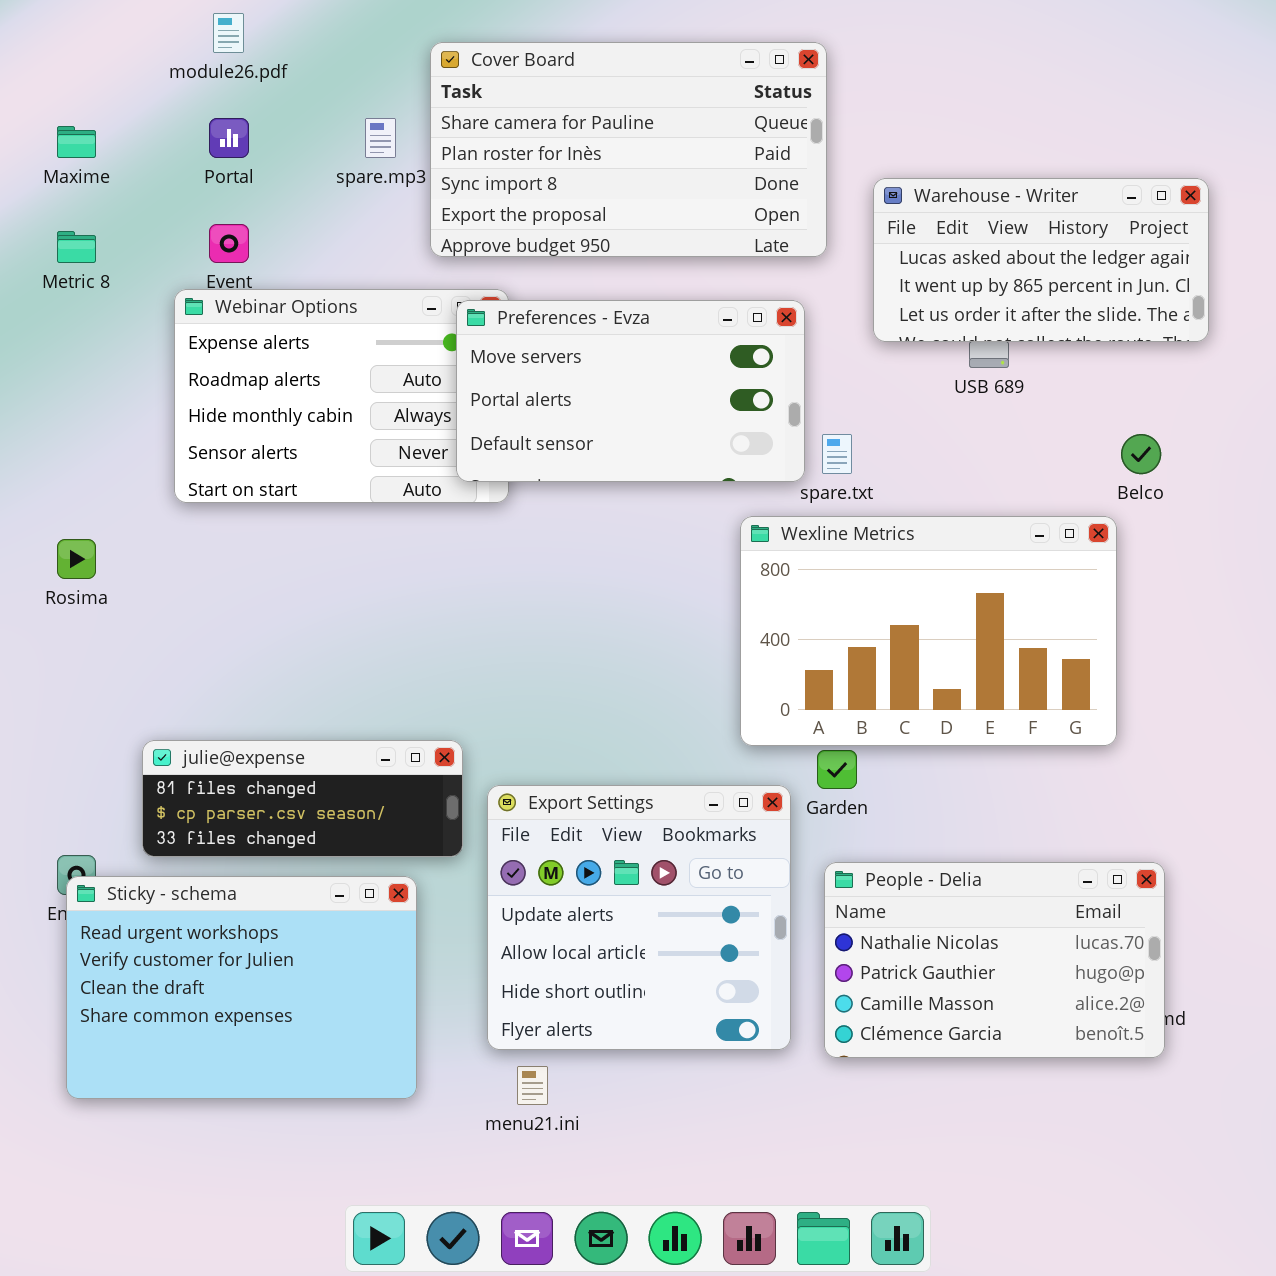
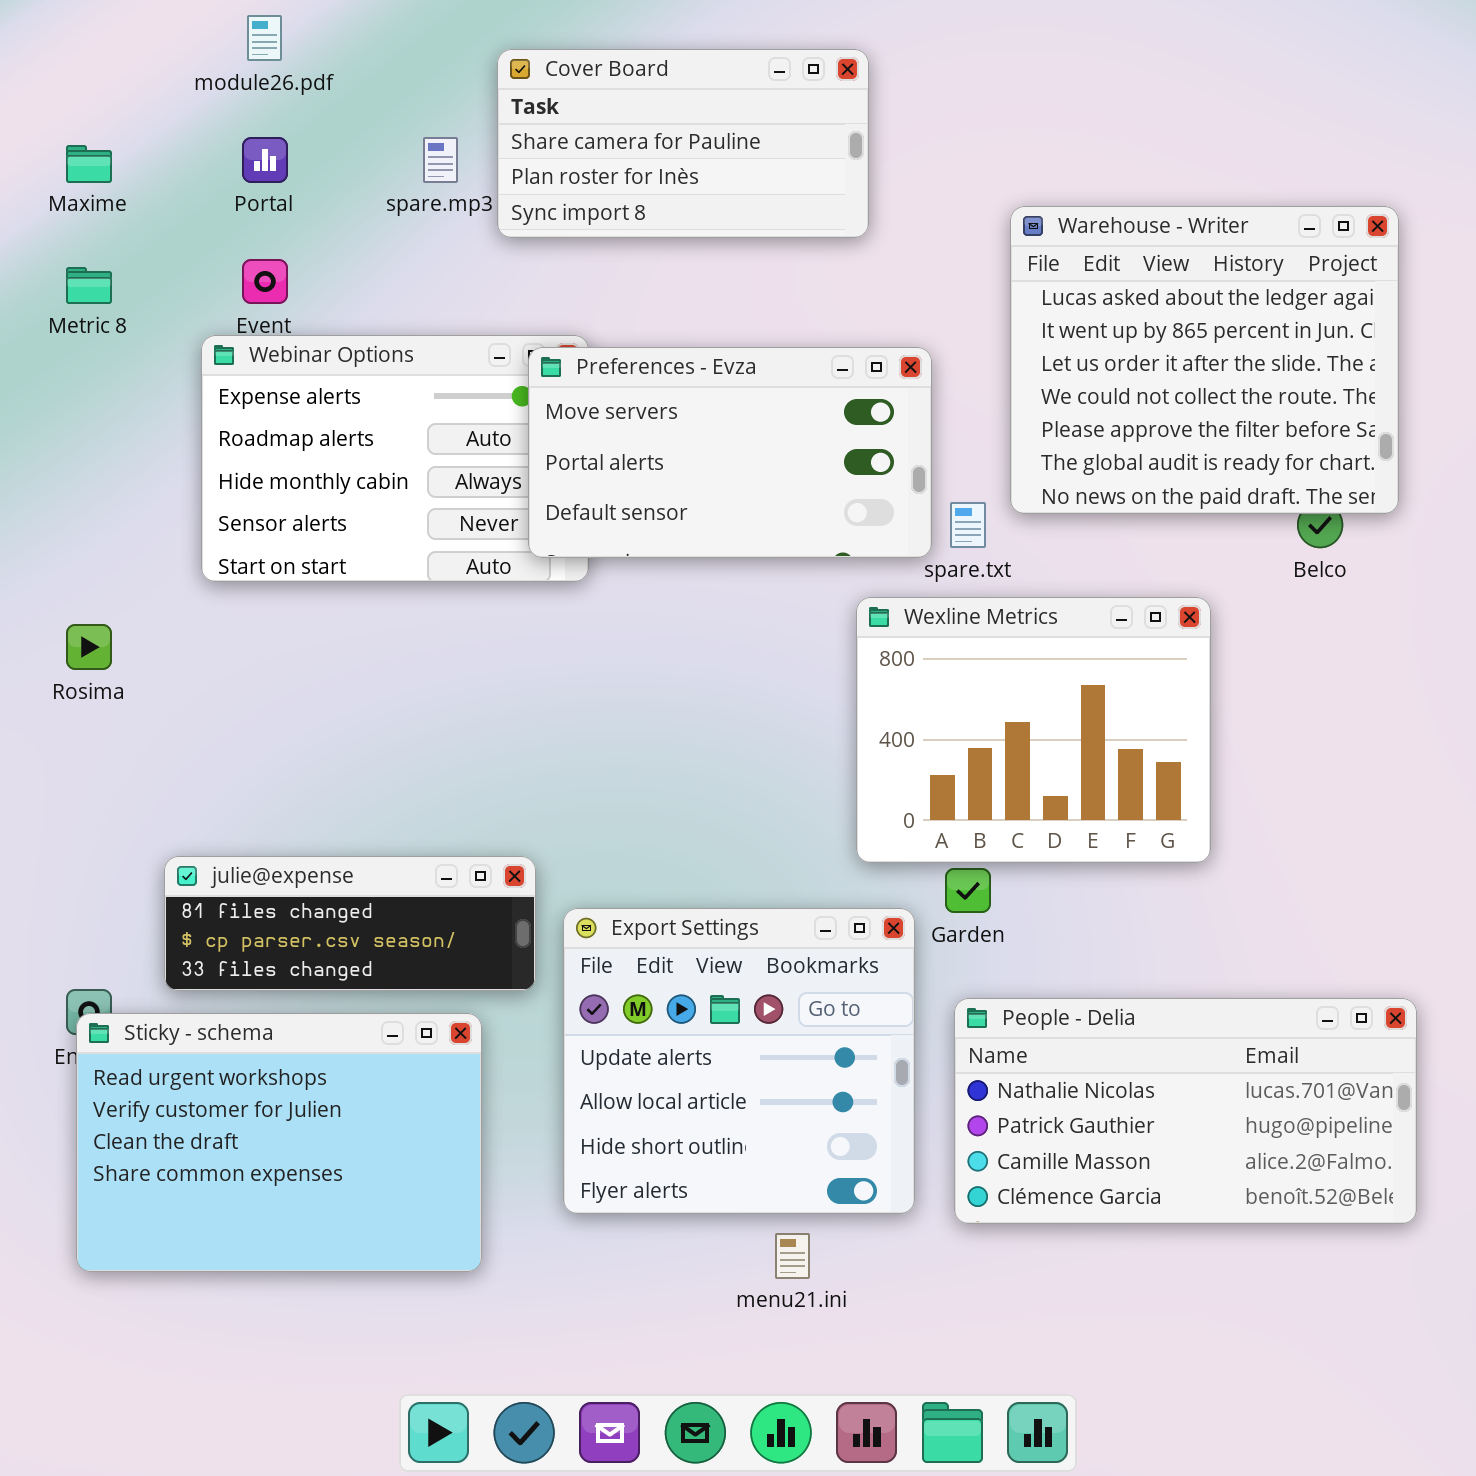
Cover Board: [430,42,827,257] -> [497,49,869,238], resized
Warehouse - Writer: [873,178,1209,342] -> [1010,206,1399,514], resized
Wexline Metrics: [740,516,1117,746] -> [856,597,1211,863], resized
People - Delia: [824,862,1165,1058] -> [954,998,1417,1224], resized
menu21.ini: [517,1066,548,1105] -> [775,1233,810,1279], moved

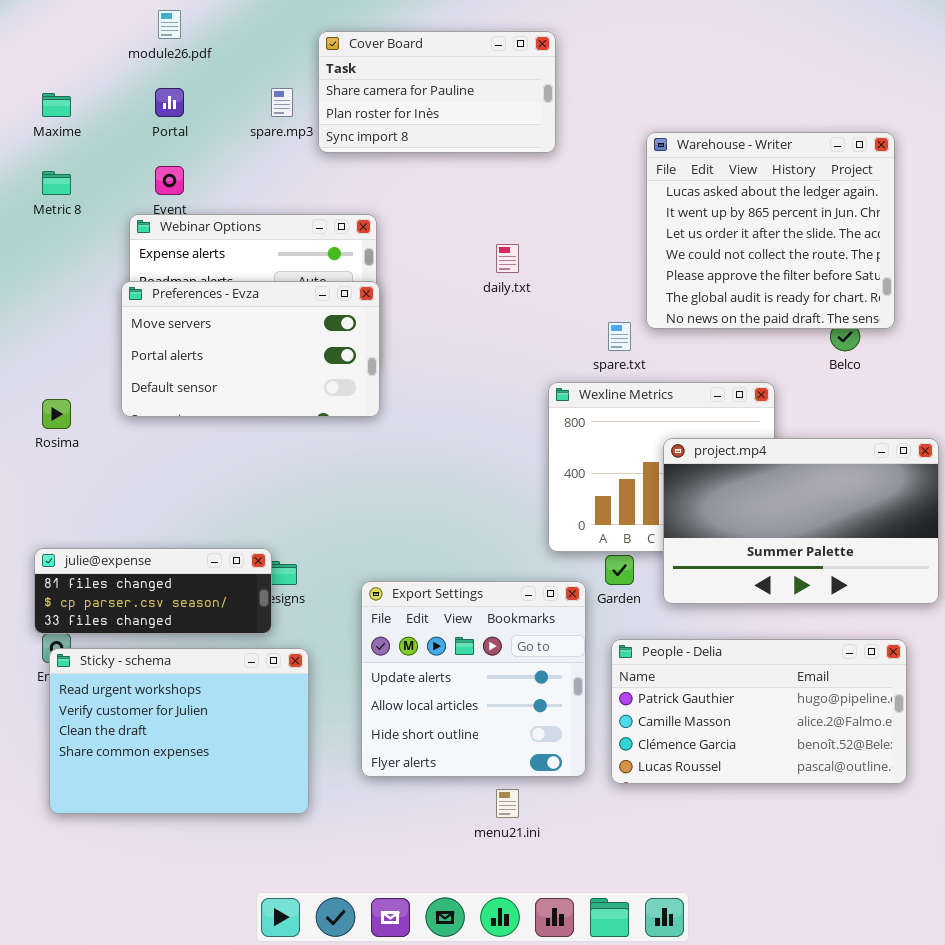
Preferences - Evza: [528,347,932,558] -> [121,281,380,417], moved
project.mp4: none -> [663,438,939,604], opened
julie@expense: [164,856,536,991] -> [34,548,272,634], moved
People - Delia: [954,998,1417,1224] -> [611,639,907,784], scrolled down 1 row

